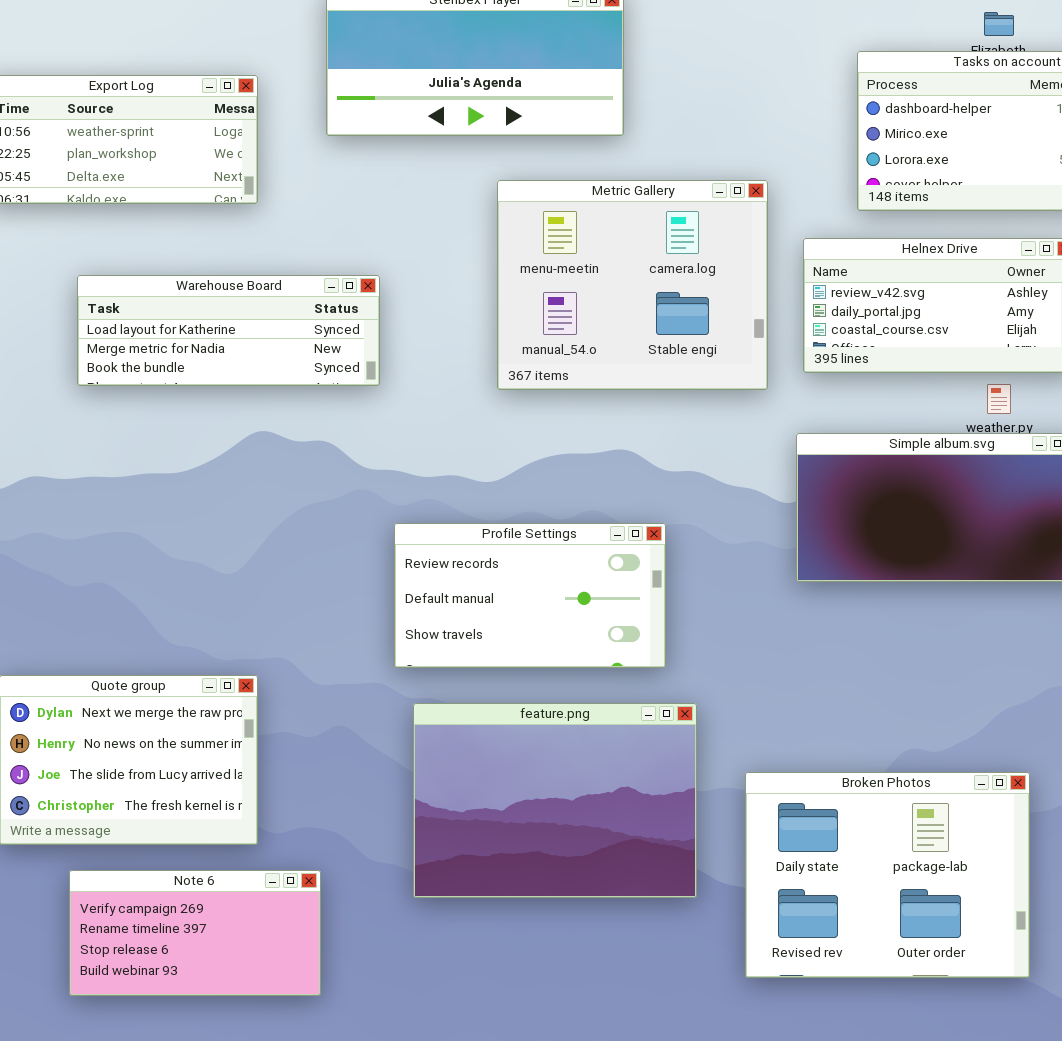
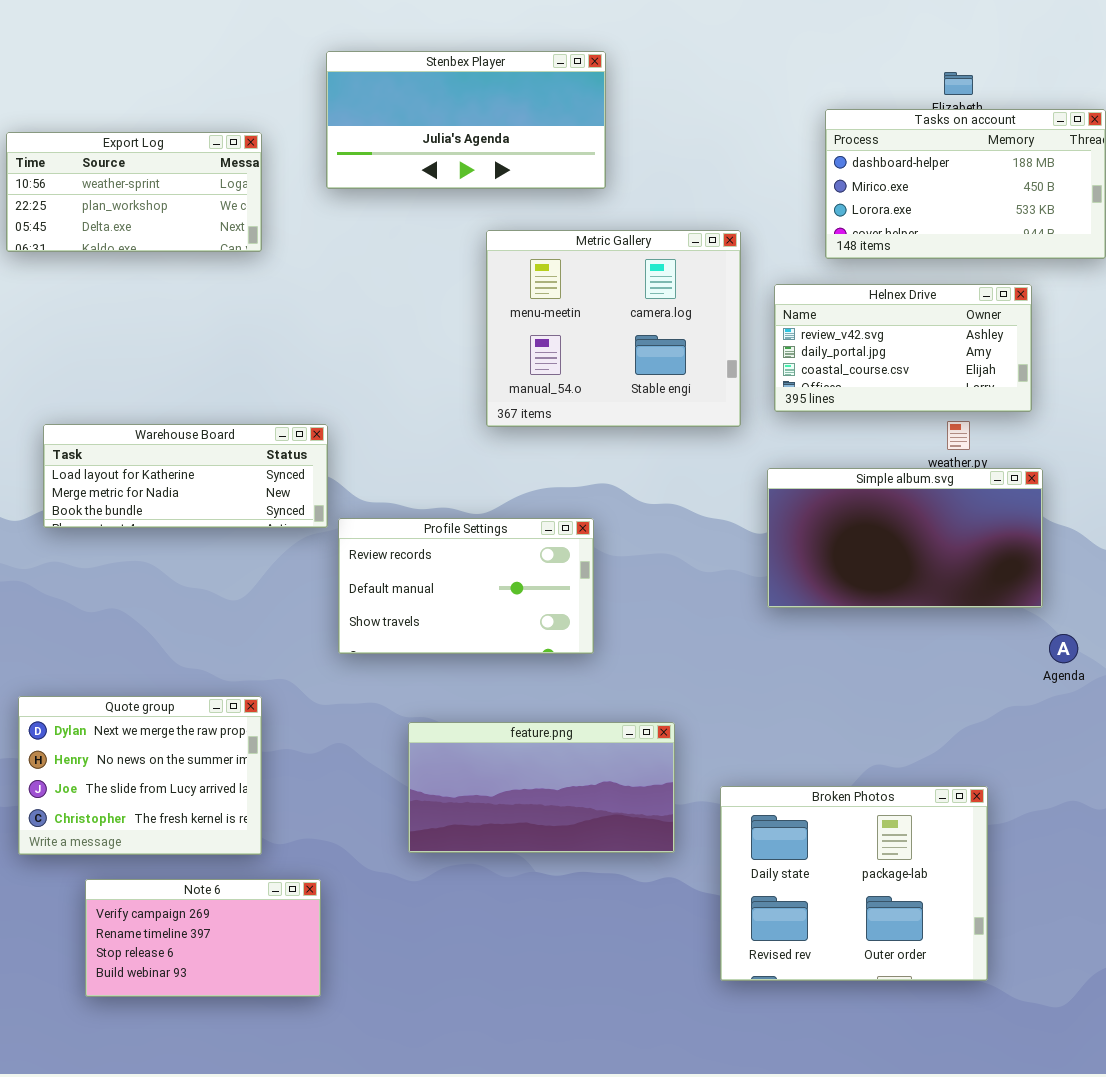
Warehouse Board: [77,275,380,386] -> [43,424,328,528], moved
Profile Settings: [394,523,666,668] -> [338,518,594,654], moved
feature.png: [413,703,697,898] -> [408,722,675,853], resized

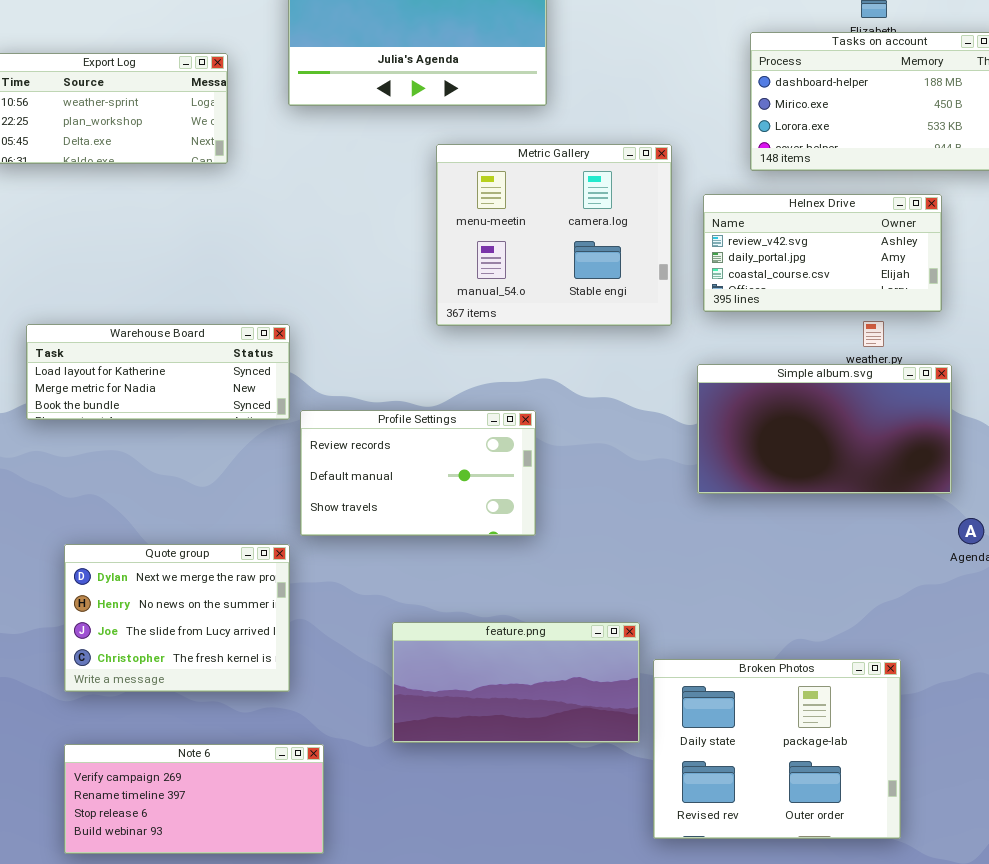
Quote group: [18,696,262,855] -> [64,544,290,692], moved
feature.png: [408,722,675,853] -> [392,622,640,743], moved
Note 6: [85,879,321,997] -> [64,744,324,854], resized

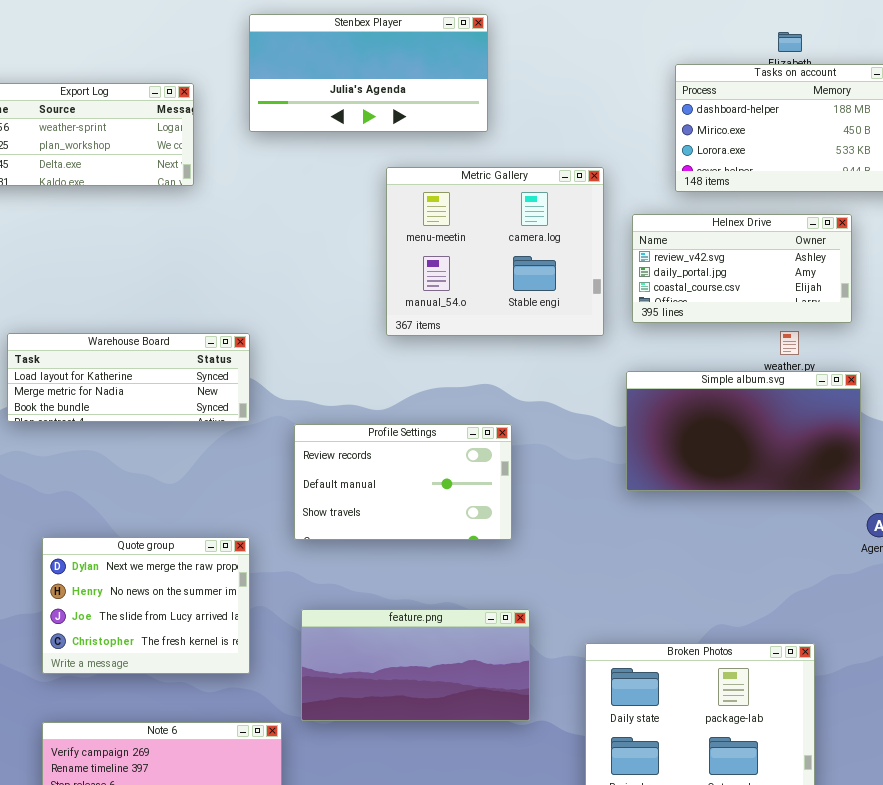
Profile Settings: [300,410,536,536] -> [294,424,512,540], moved
feature.png: [392,622,640,743] -> [301,609,530,721], moved

